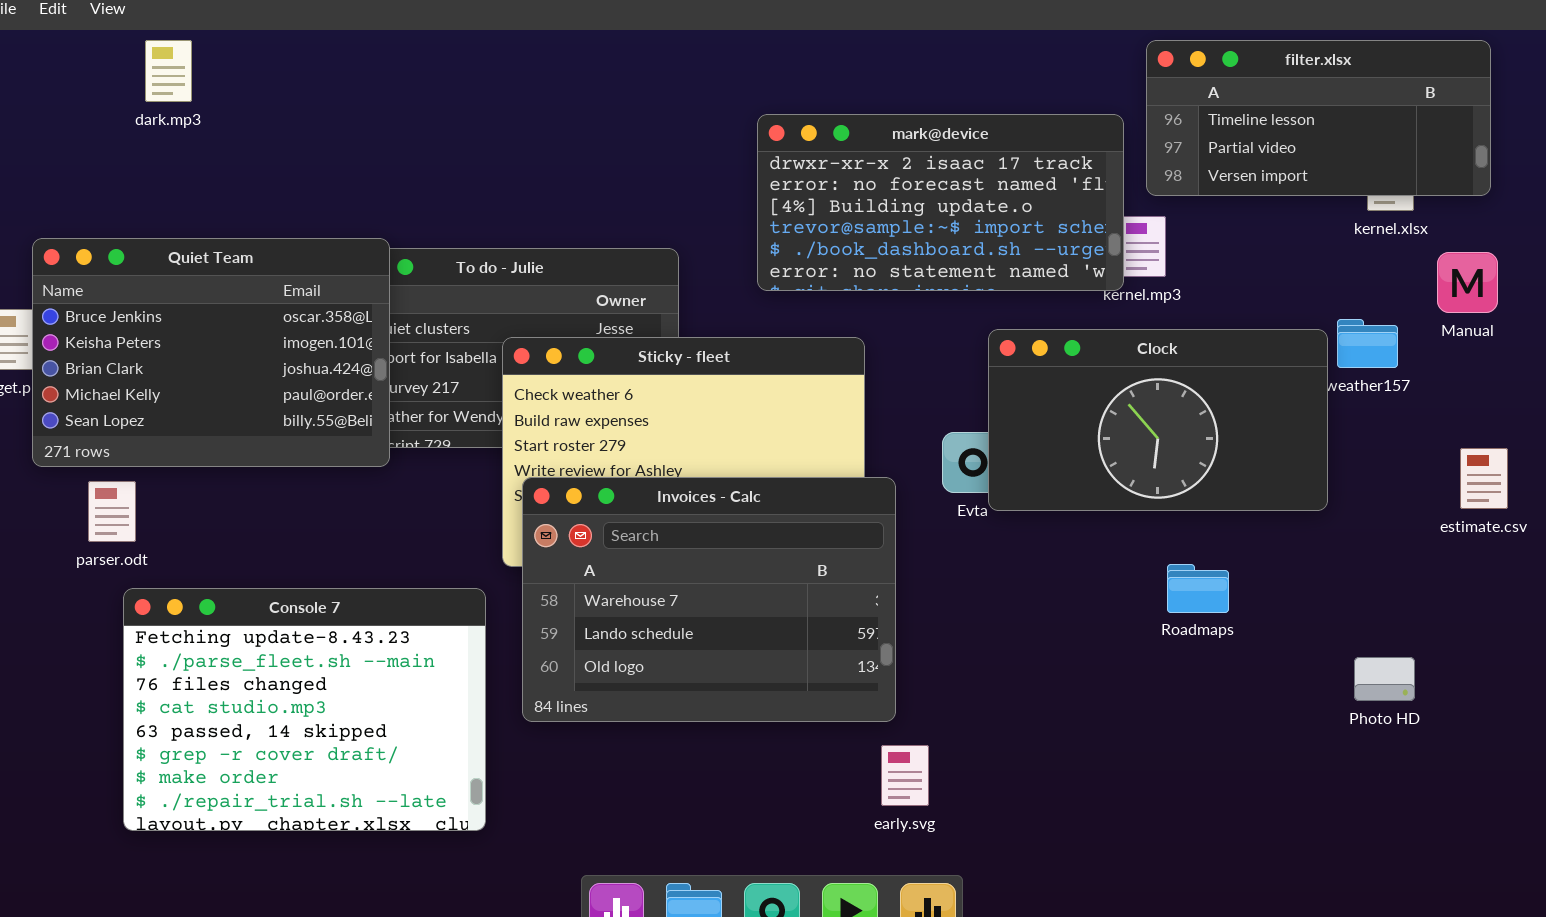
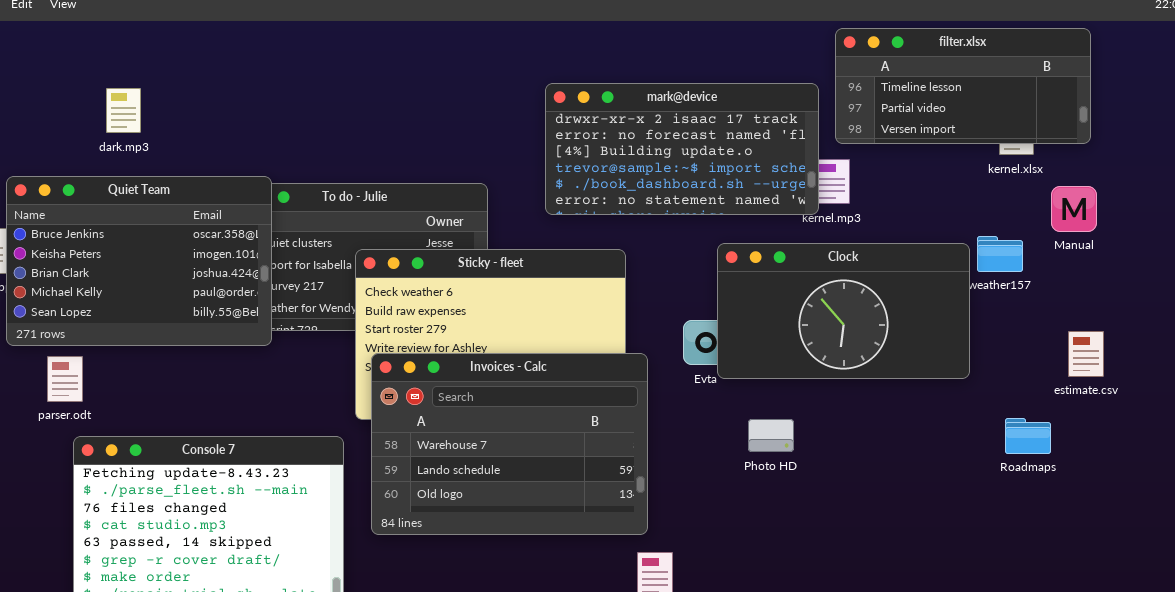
dark.mp3: [145,40,192,102] -> [106,88,141,133], moved
Roadmaps: [1167,564,1229,613] -> [1005,418,1051,454], moved
Photo HD: [1354,657,1415,701] -> [748,419,794,452], moved

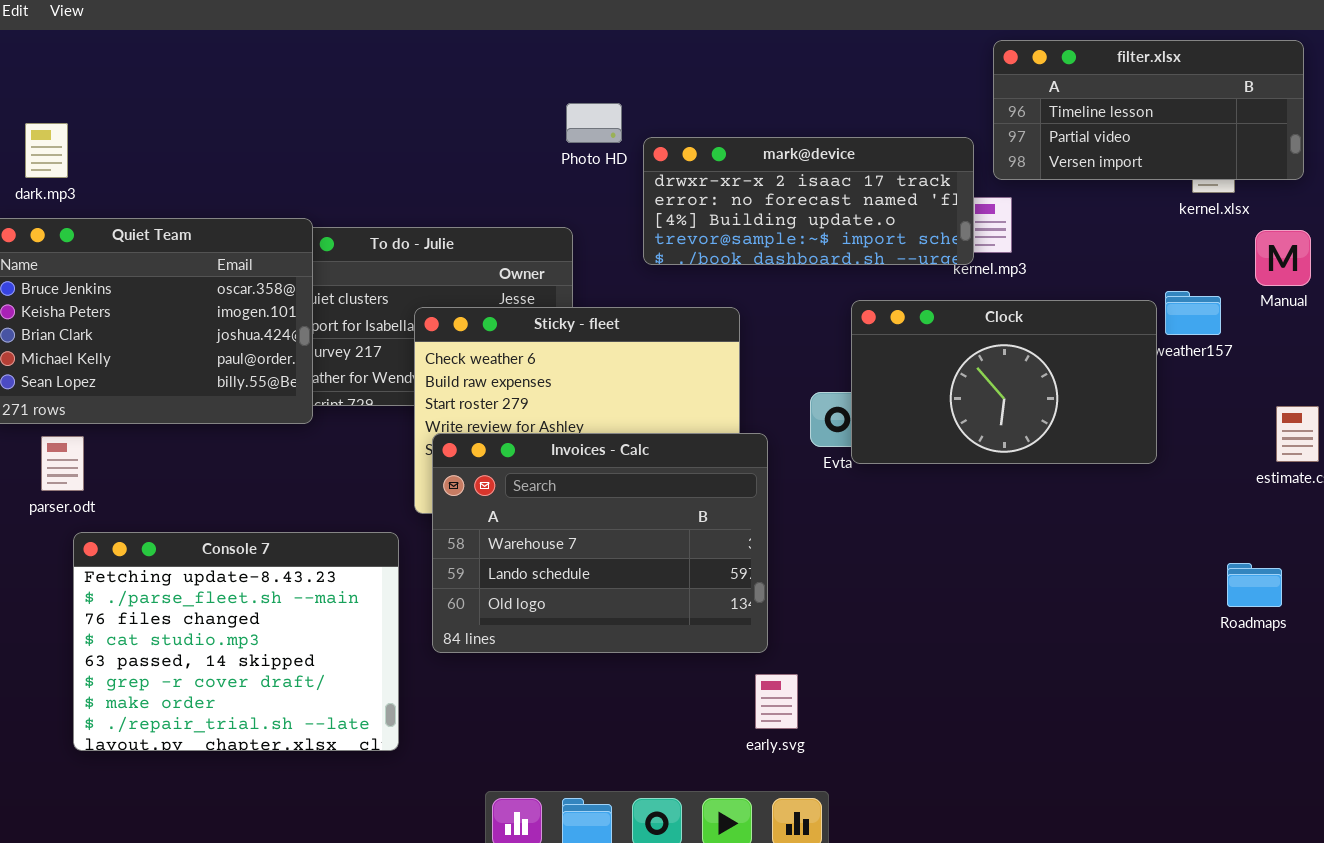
mark@device: [545,83,819,215] -> [643,137,974,265], resized
dark.mp3: [106,88,141,133] -> [25,123,68,178], moved
Roadmaps: [1005,418,1051,454] -> [1227,563,1282,607], moved
Photo HD: [748,419,794,452] -> [566,103,622,143], moved

